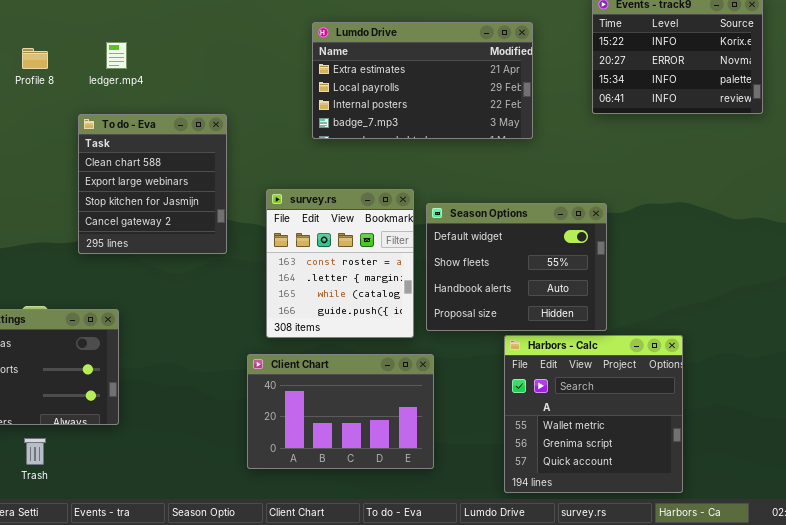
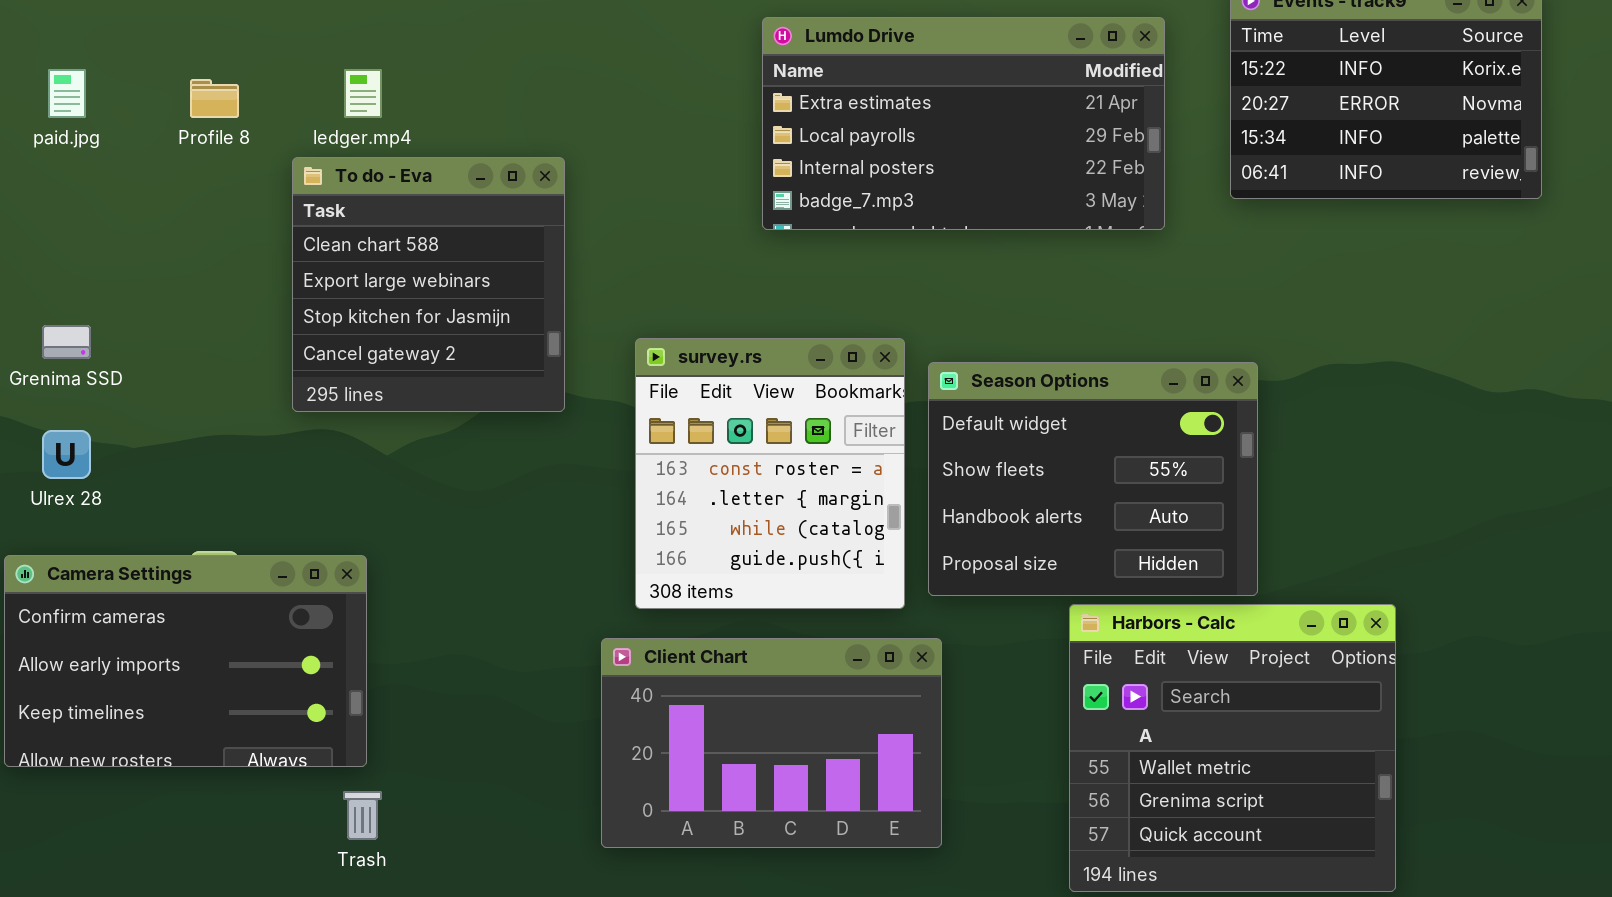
Lumdo Drive: [312,22,533,139] -> [762,17,1165,230], moved
To do - Eva: [78,114,227,254] -> [292,157,565,412], moved
Trash: [24,438,46,465] -> [343,791,382,840], moved

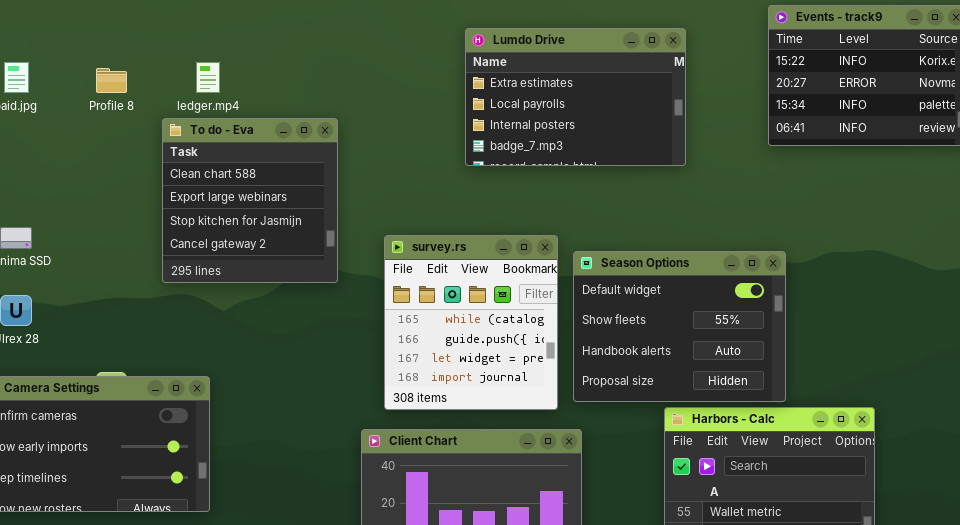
Lumdo Drive: [762,17,1165,230] -> [465,28,686,166], resized
survey.rs: [635,338,905,609] -> [384,235,558,410], scrolled down 2 rows

